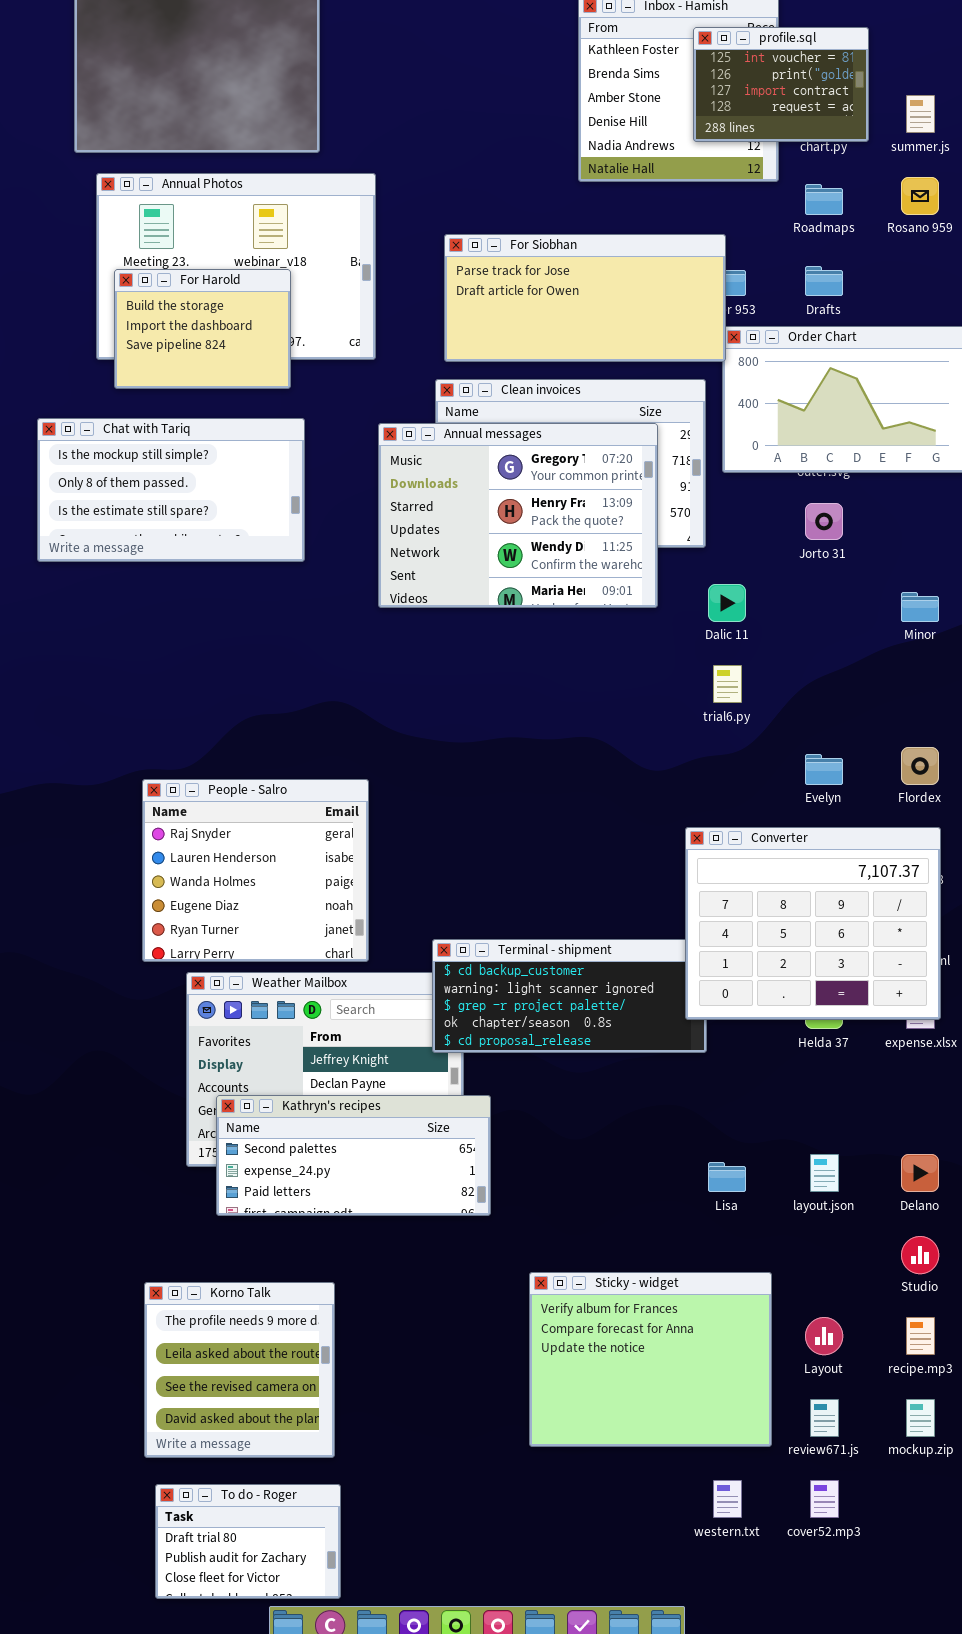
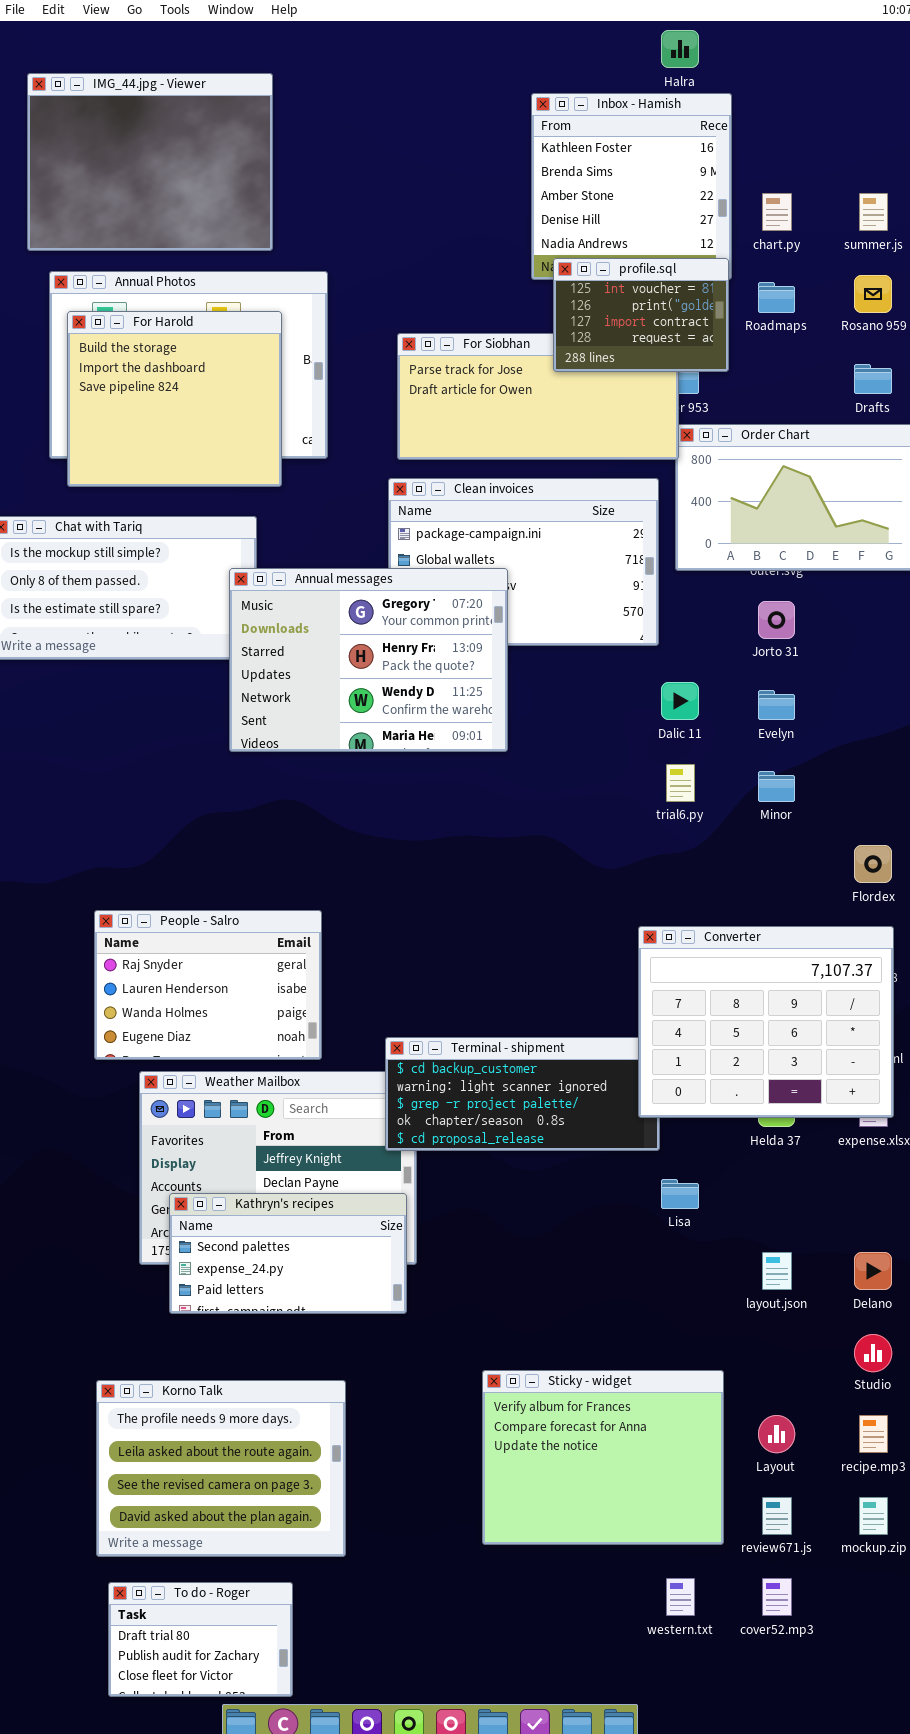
profile.sql: [693,27,869,142] -> [553,258,729,372], moved
Drafts: [805,266,843,296] -> [854,364,892,394], moved
For Harold: [114,269,291,389] -> [67,311,282,487], resized
Annual messages: [378,423,658,608] -> [229,568,508,752], moved
Minor: [901,592,939,622] -> [758,771,795,802], moved
Evelyn: [805,754,843,785] -> [758,690,795,720], moved
People - Salro: [142,779,369,962] -> [94,910,322,1060], resized
Kathryn's recipes: [216,1095,491,1216] -> [169,1193,407,1314], resized
Lisa: [708,1162,746,1192] -> [661,1179,699,1209], moved
Korno Talk: [144,1282,335,1458] -> [96,1380,346,1557], resized

